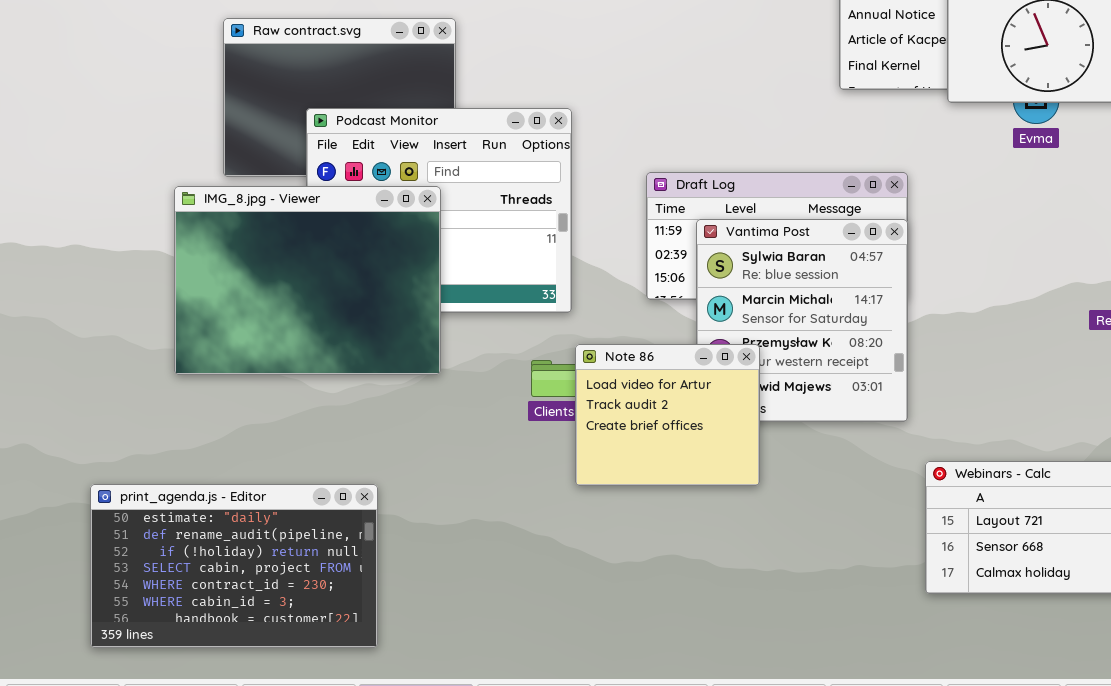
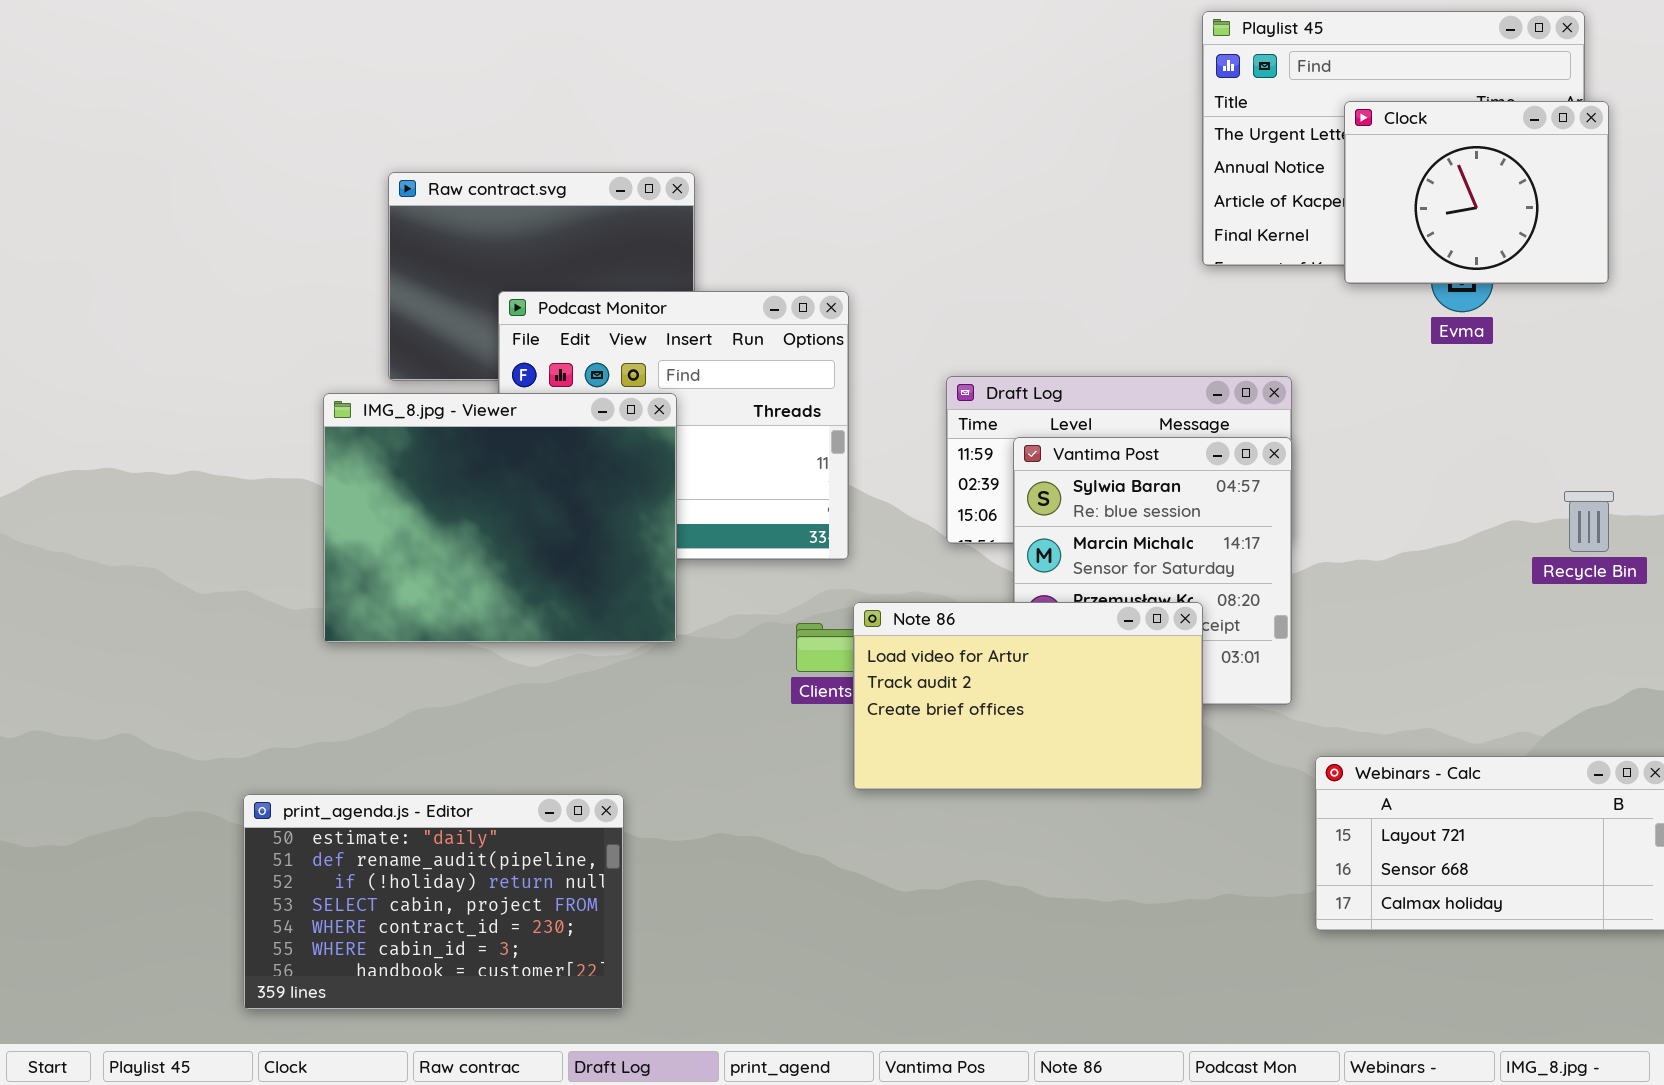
Note 86: [575,344,760,486] -> [853,602,1203,790], resized
print_agenda.js - Editor: [90,484,378,648] -> [243,794,624,1010], moved

